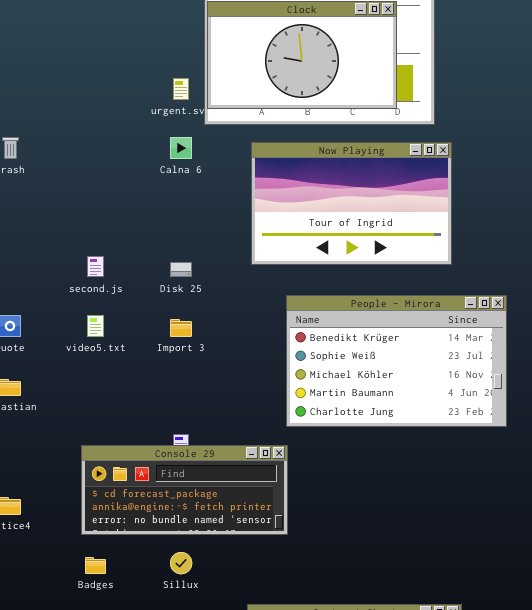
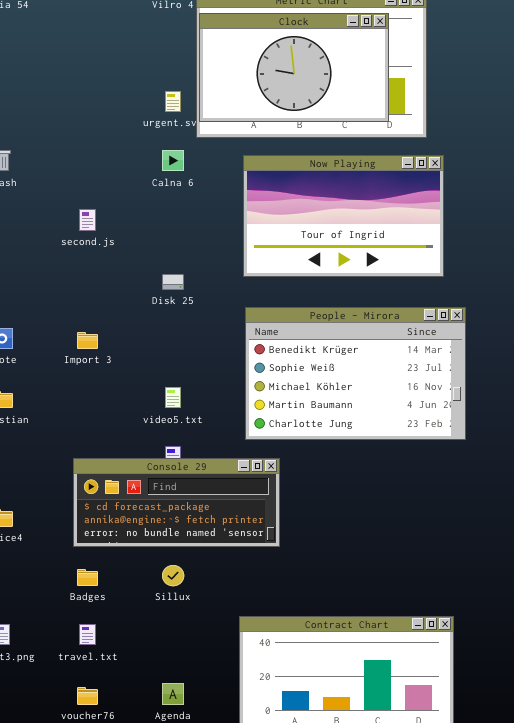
second.js: [87,256,104,277] -> [79,209,96,231], moved
People - Mirora: [286,295,507,427] -> [245,307,466,440], moved
video5.txt: [87,315,104,337] -> [165,387,181,408], moved
Import 3: [170,319,192,337] -> [77,332,98,349], moved

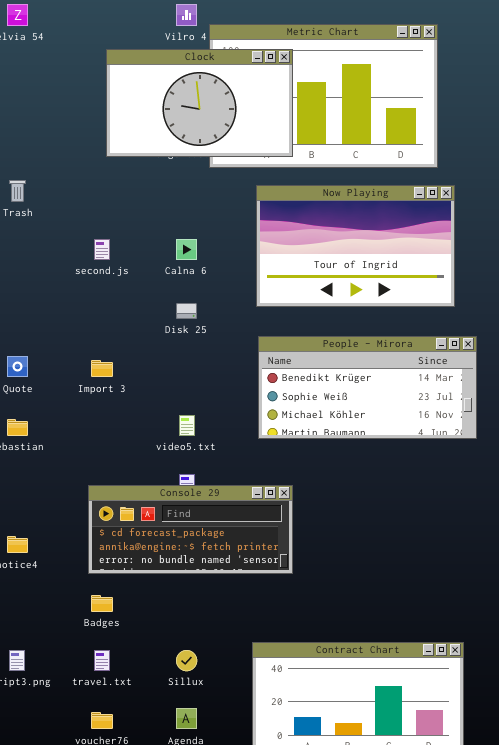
Clock: [199,13,389,122] -> [106,49,293,157], moved
Calna 6: [162,150,184,171] -> [176,239,197,260], moved
People - Mirora: [245,307,466,440] -> [258,336,477,439], resized
Sillux: [162,565,184,586] -> [176,650,197,671], moved

